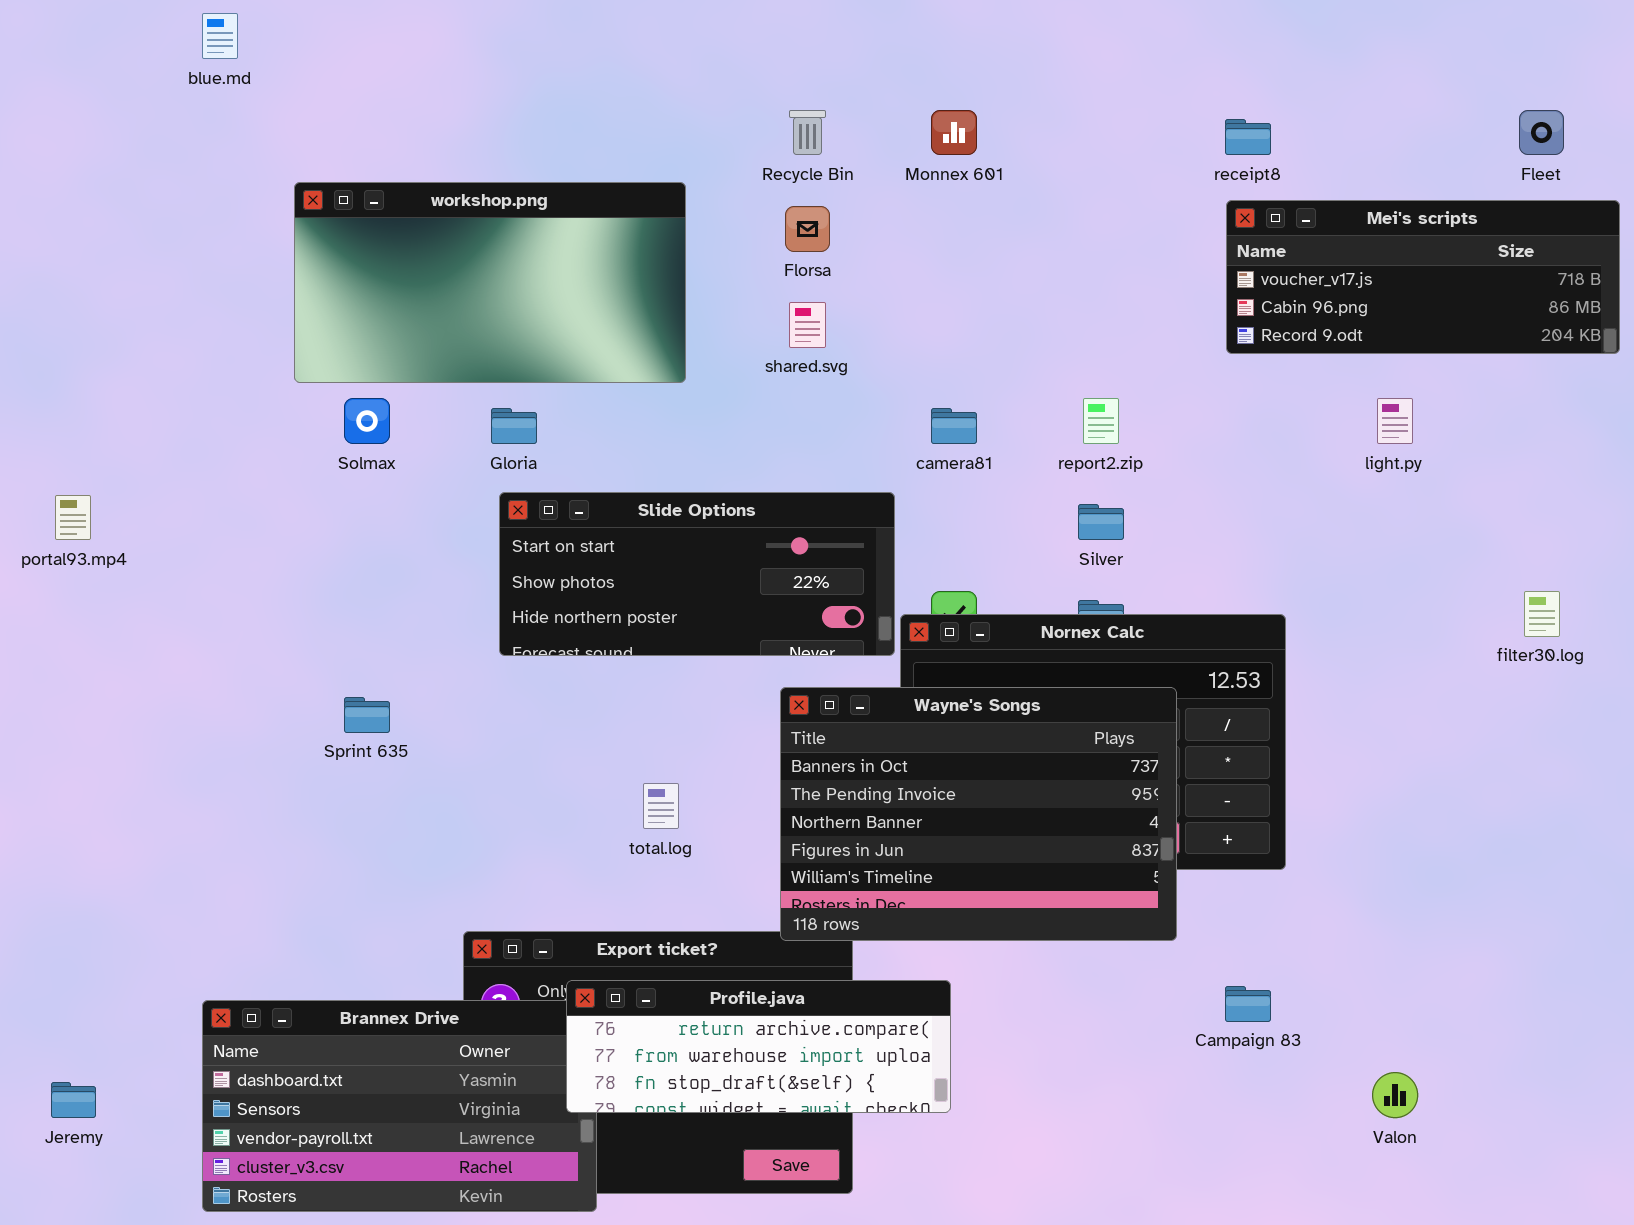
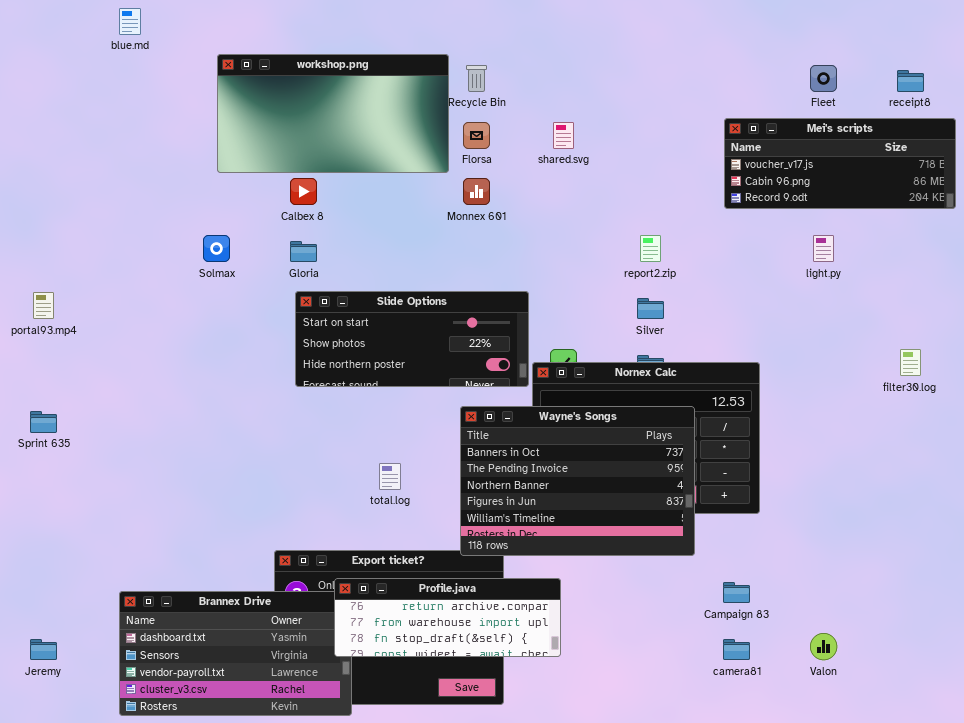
Monnex 601: [931,110,977,155] -> [463,178,490,205], moved
Fleet: [1519,110,1564,155] -> [810,65,837,92], moved
receipt8: [1225,119,1271,155] -> [897,70,924,92], moved
workshop.png: [294,182,686,383] -> [217,54,449,173], moved
shared.svg: [789,302,826,348] -> [553,122,574,149], moved
camera81: [931,408,977,444] -> [723,639,750,660], moved
Sprint 635: [344,697,390,733] -> [30,411,57,433], moved

